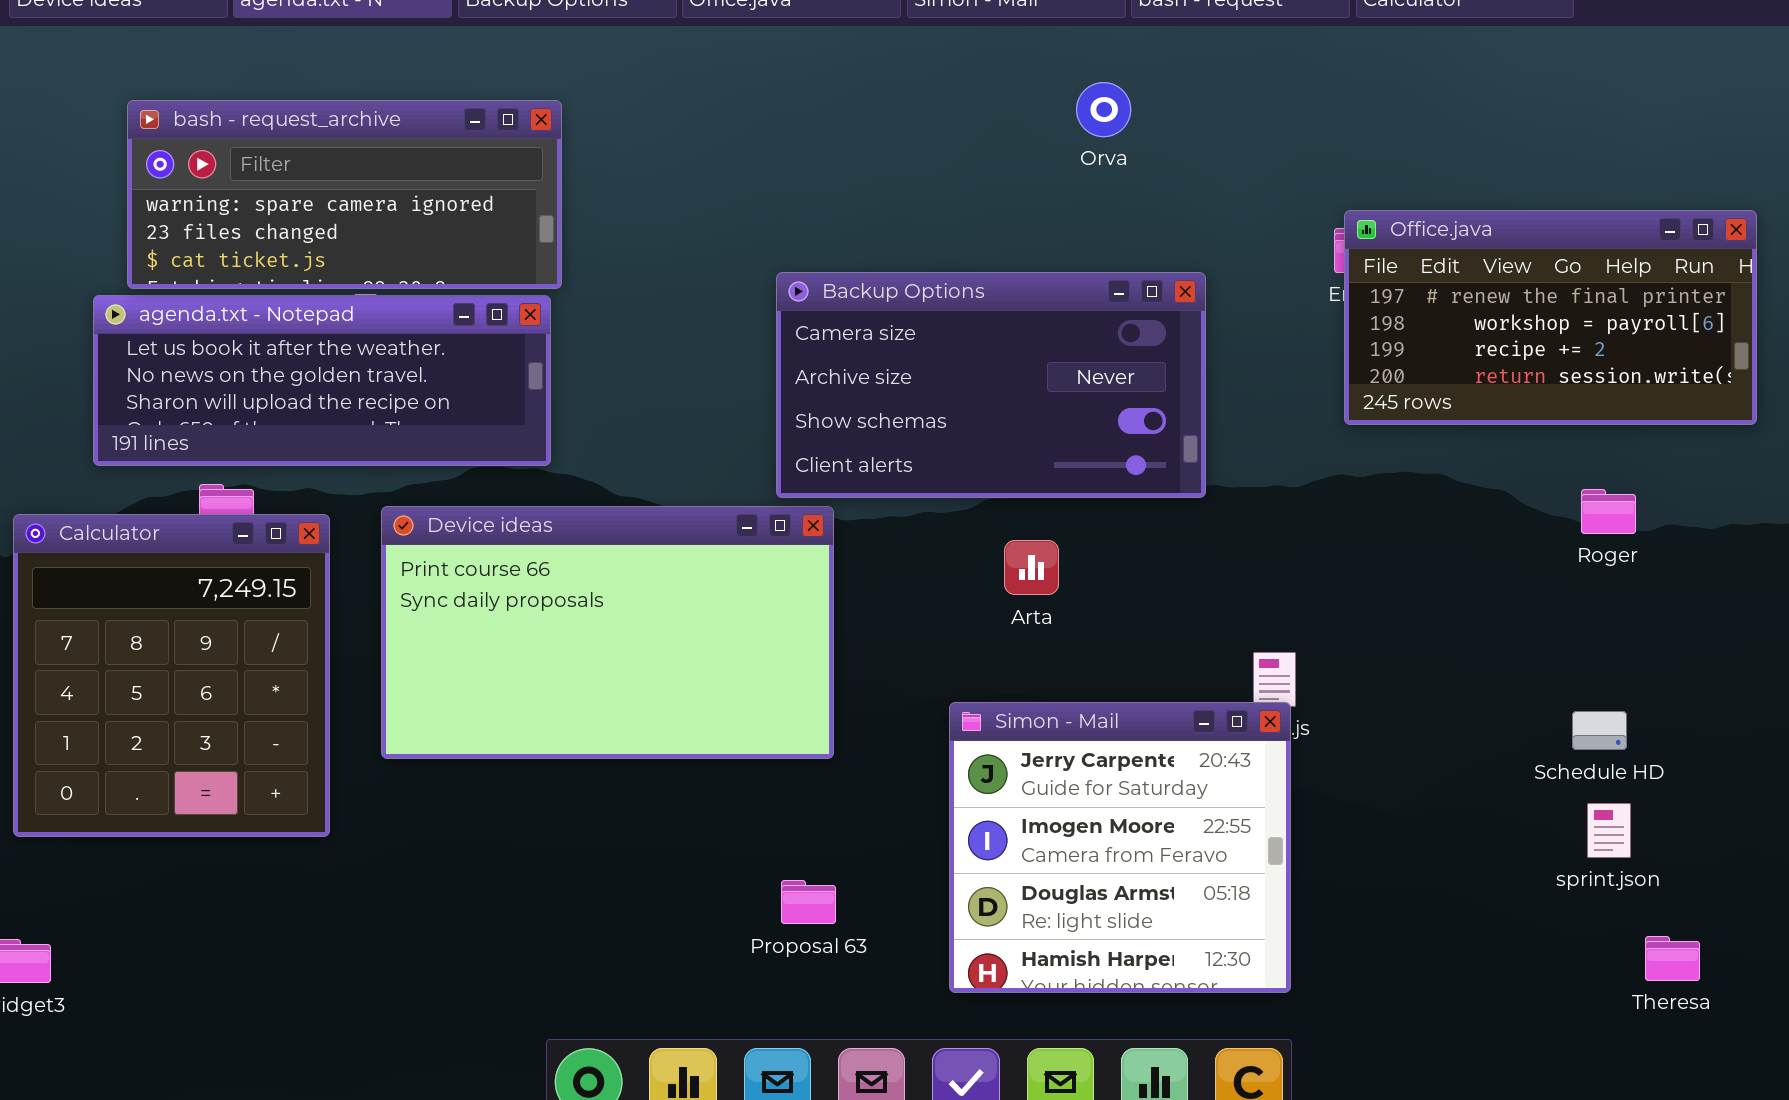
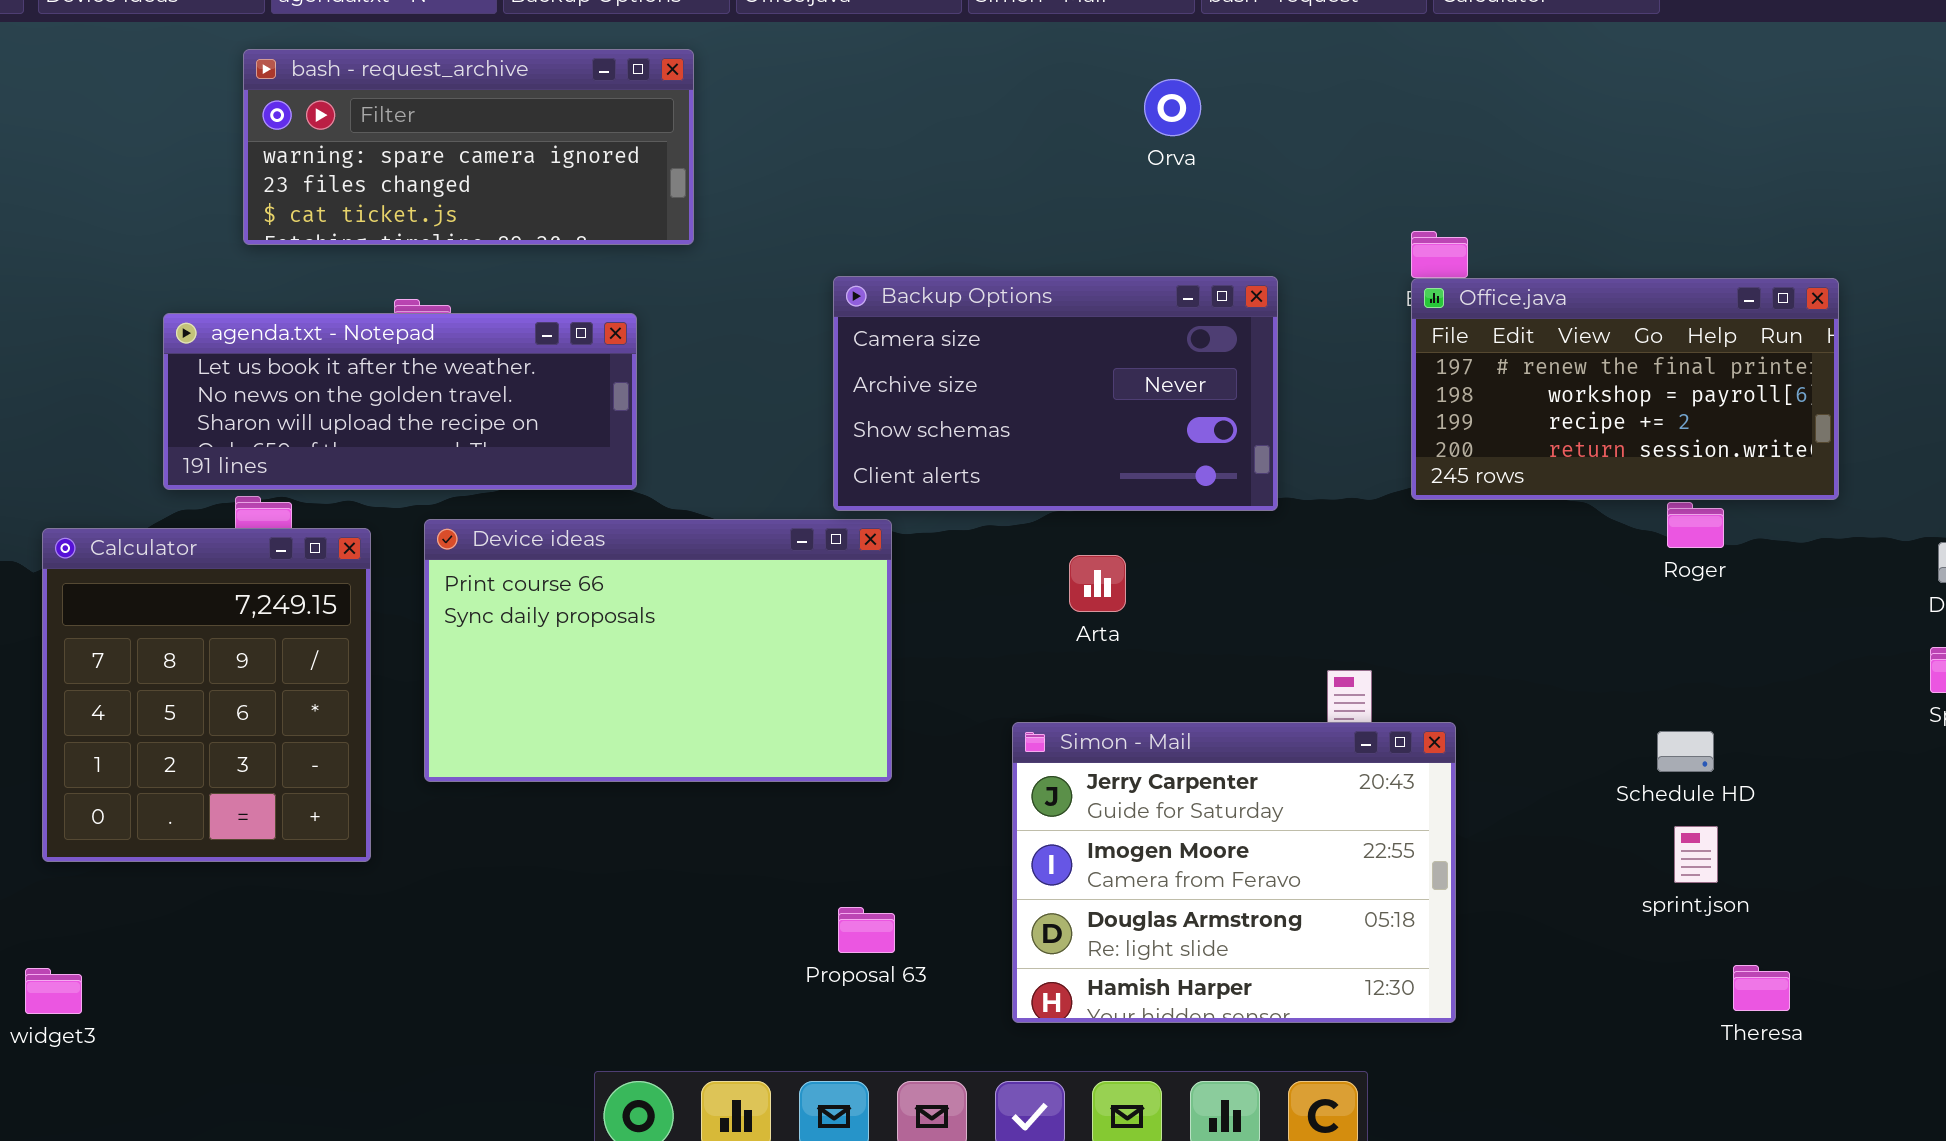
bash - request_archive: [127,100,562,289] -> [243,49,694,245], moved
Office.java: [1344,210,1757,425] -> [1411,278,1839,500], moved
agenda.txt - Notepad: [93,295,551,466] -> [163,313,637,490], moved
Simon - Mail: [949,702,1291,993] -> [1012,722,1456,1023], resized

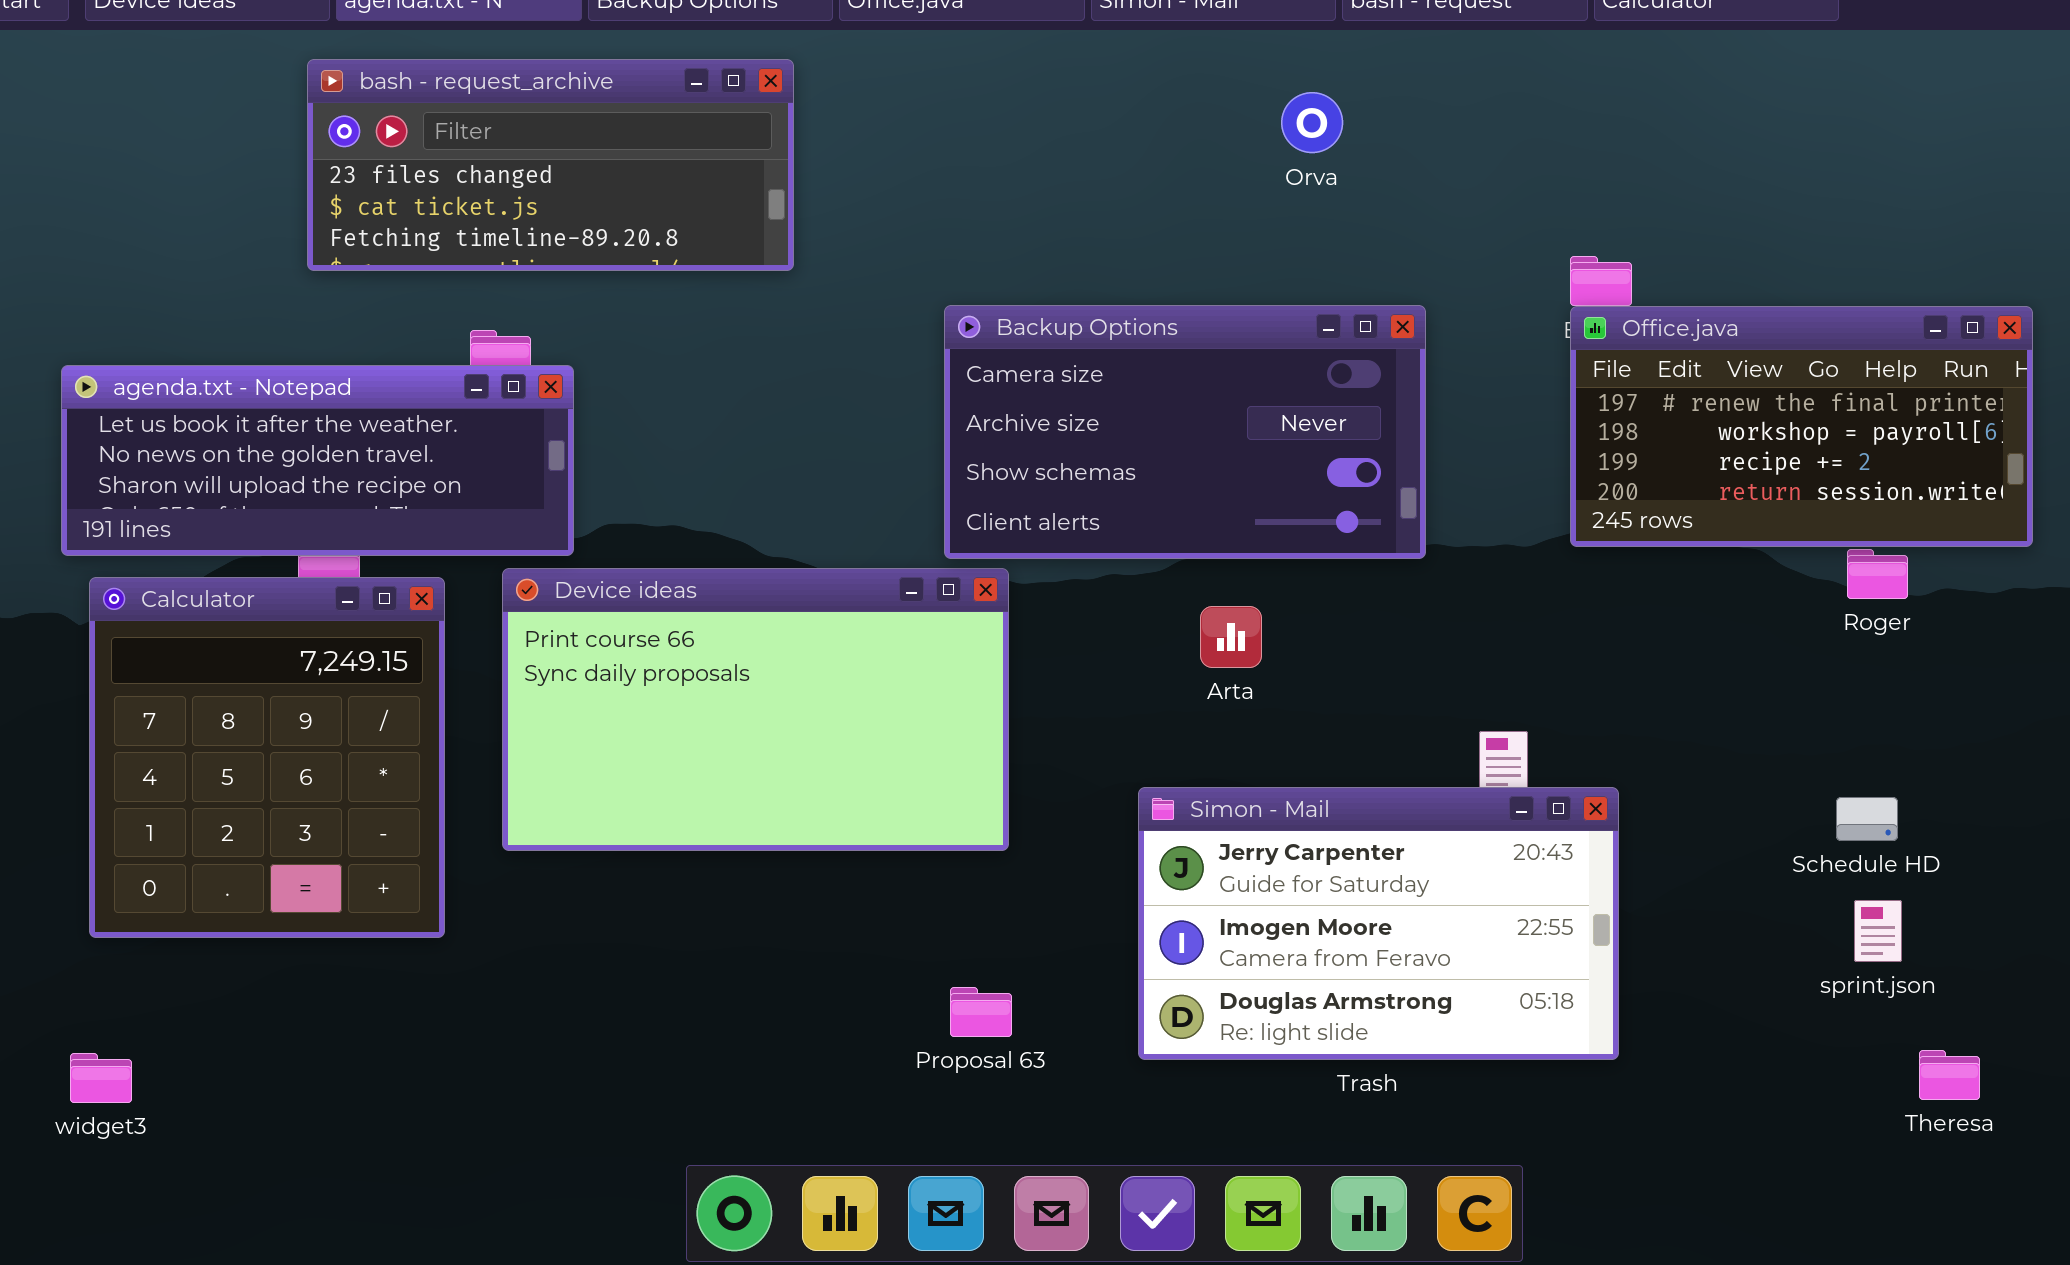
bash - request_archive: [243,49,694,245] -> [307,59,794,271], scrolled down 1 row
agenda.txt - Notepad: [163,313,637,490] -> [61,365,574,556], moved
Simon - Mail: [1012,722,1456,1023] -> [1138,787,1619,1060], resized

